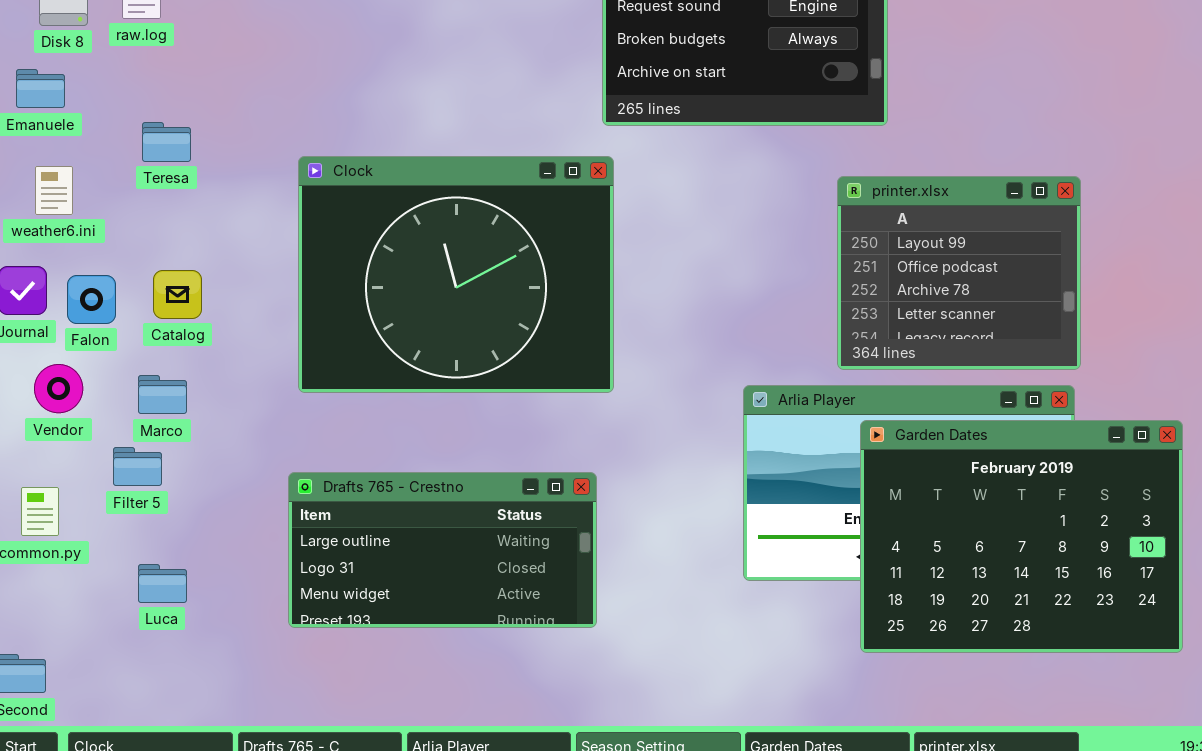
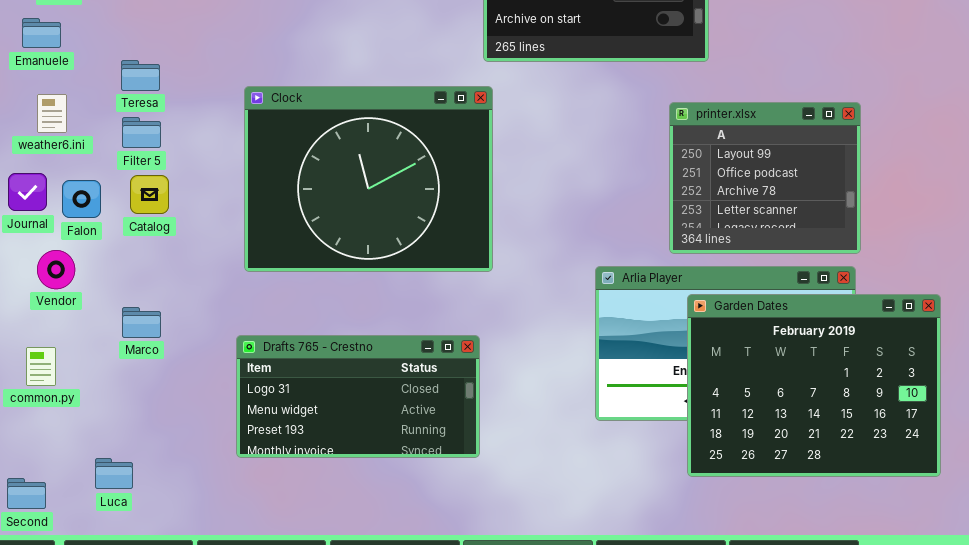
Marco: [138,375,187,414] -> [122,307,161,338], moved
Filter 5: [113,447,162,486] -> [122,117,161,148], moved
Drafts 765 - Crestno: [288,472,597,628] -> [236,335,480,458], scrolled down 1 row
Luca: [138,564,187,603] -> [95,458,133,489], moved

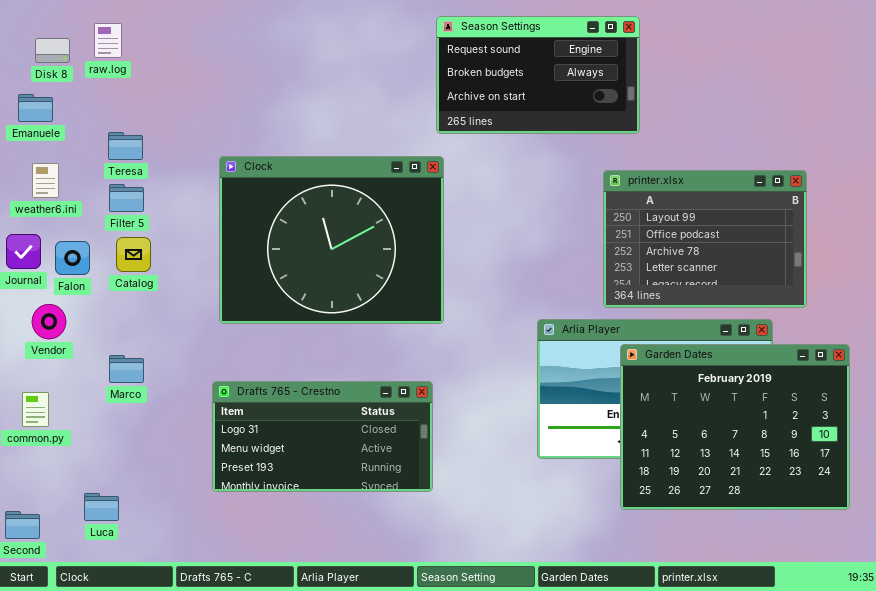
printer.xlsx: [669,102,861,254] -> [603,170,807,308], resized

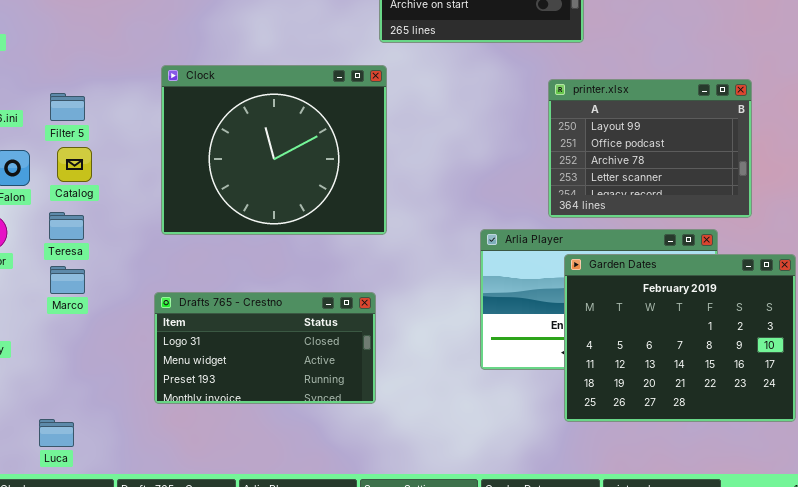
Teresa: [108,132,143,160] -> [49,212,84,240], moved
Luca: [84,493,119,521] -> [39,419,74,447], moved

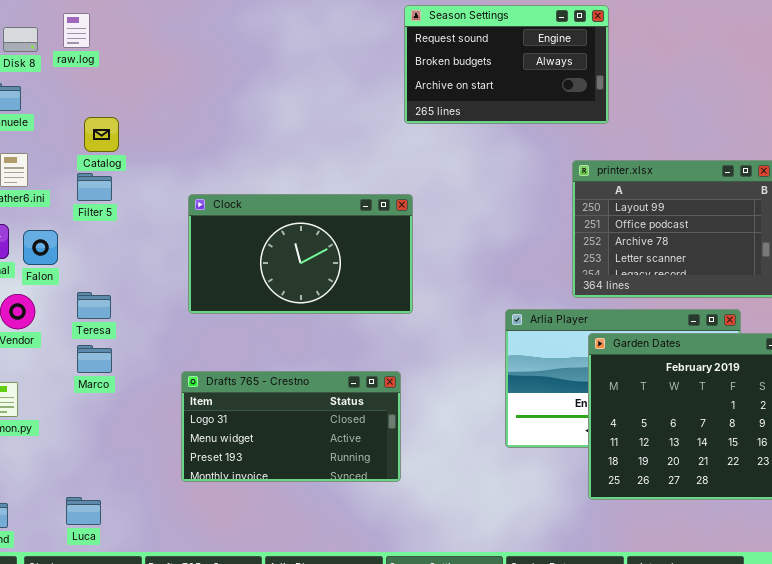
Clock: [161,65,387,235] -> [188,194,413,314], resized
Catalog: [57,147,92,182] -> [84,117,119,152], moved

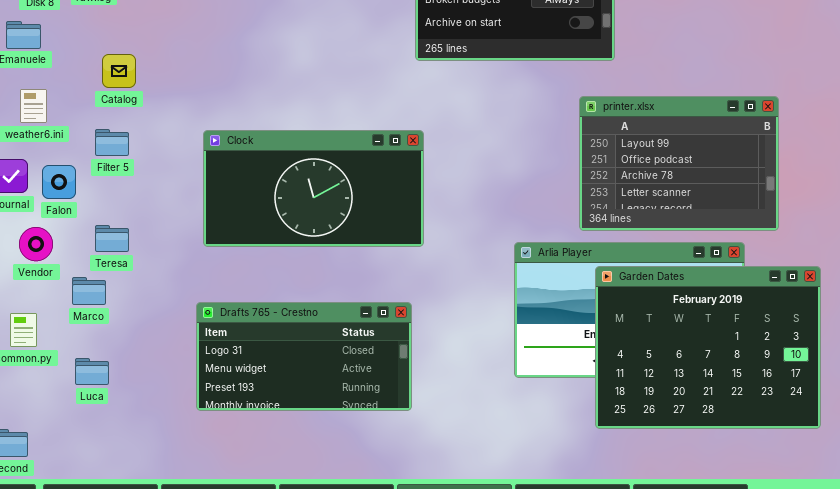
Filter 5: [77,173,112,201] -> [95,129,129,156], moved
Marco: [77,345,112,373] -> [72,277,106,305], moved
Luca: [66,497,101,525] -> [75,358,109,385], moved

